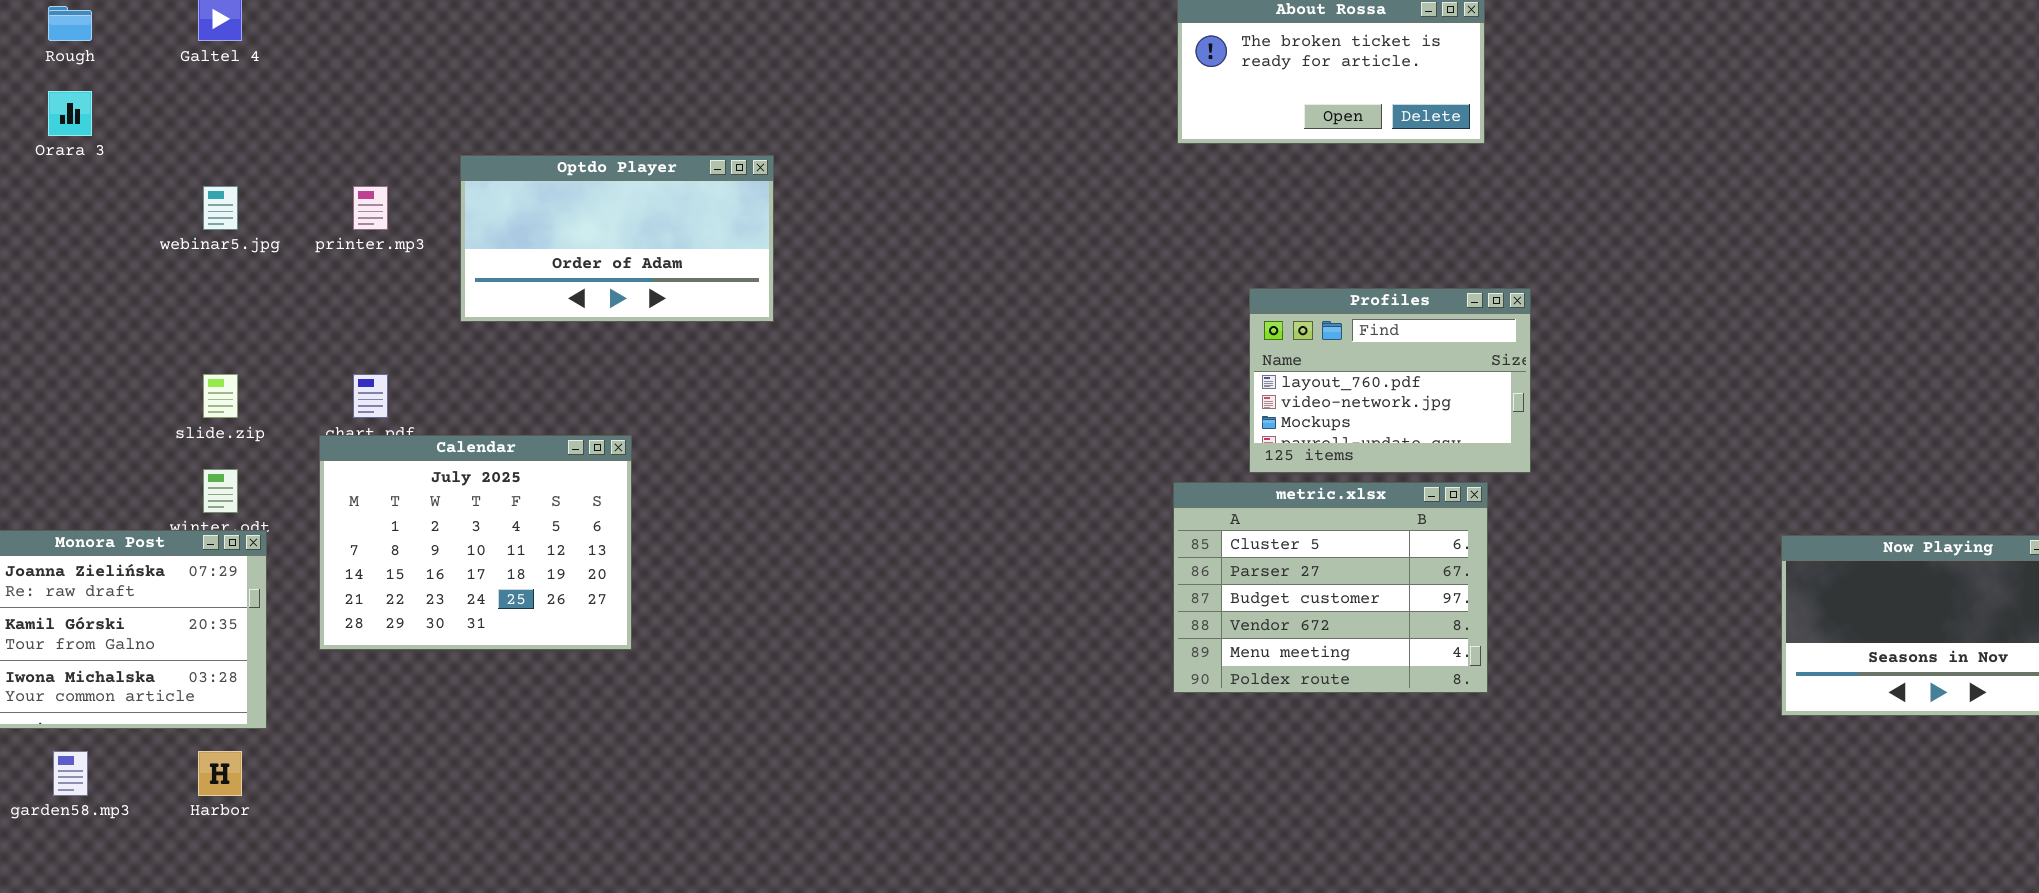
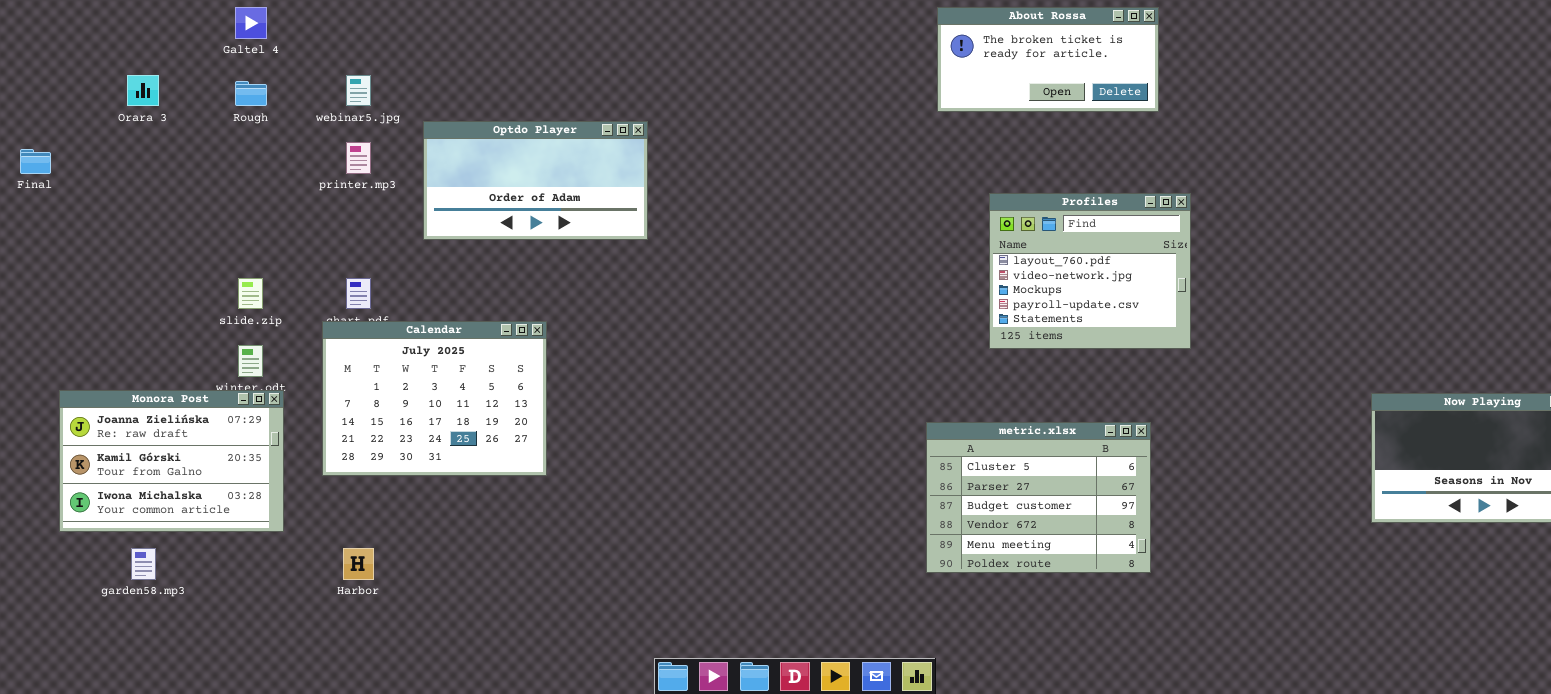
Rough: [48,6,92,41] -> [235,81,267,106], moved
webinar5.jpg: [203,186,238,230] -> [346,75,371,106], moved
Profiles: [1249,288,1531,473] -> [989,193,1191,349], resized
metric.xlsx: [1173,482,1488,693] -> [926,422,1151,573], moved
Harbor: [198,751,242,796] -> [343,548,374,580], moved

